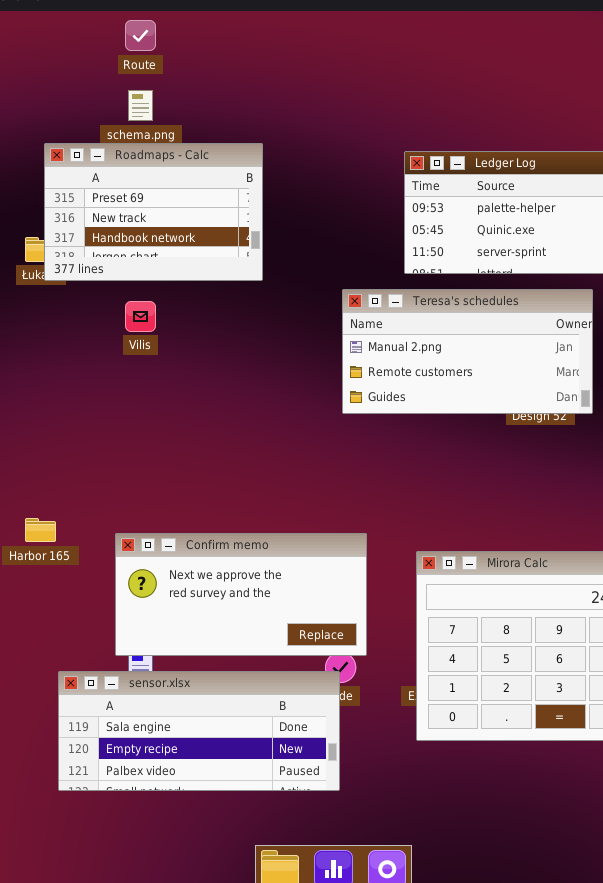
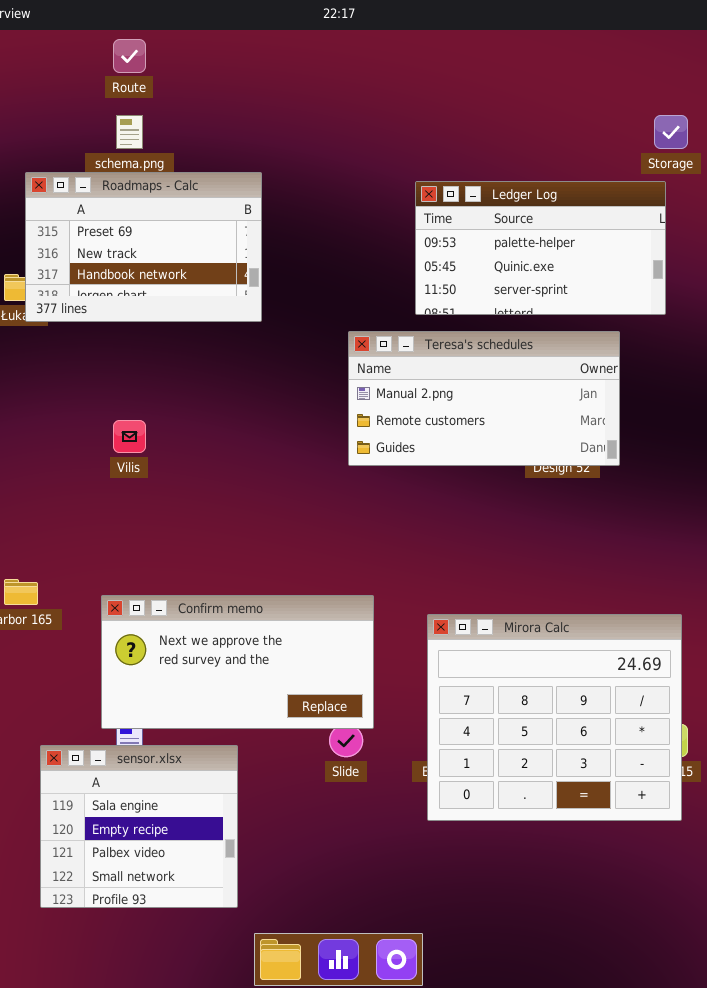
Vilis: [125,301,156,332] -> [113,420,146,453], moved
sensor.xlsx: [58,671,340,791] -> [40,745,238,908], resized

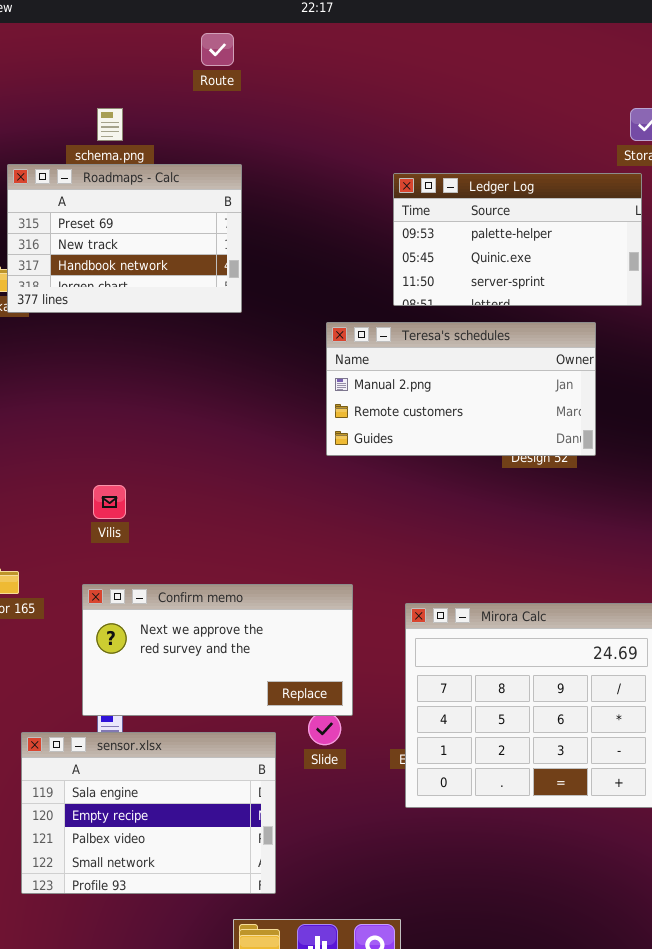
Route: [113,39,146,73] -> [201,33,234,66], moved
Vilis: [113,420,146,453] -> [93,485,126,519], moved
sensor.xlsx: [40,745,238,908] -> [21,732,276,894], resized

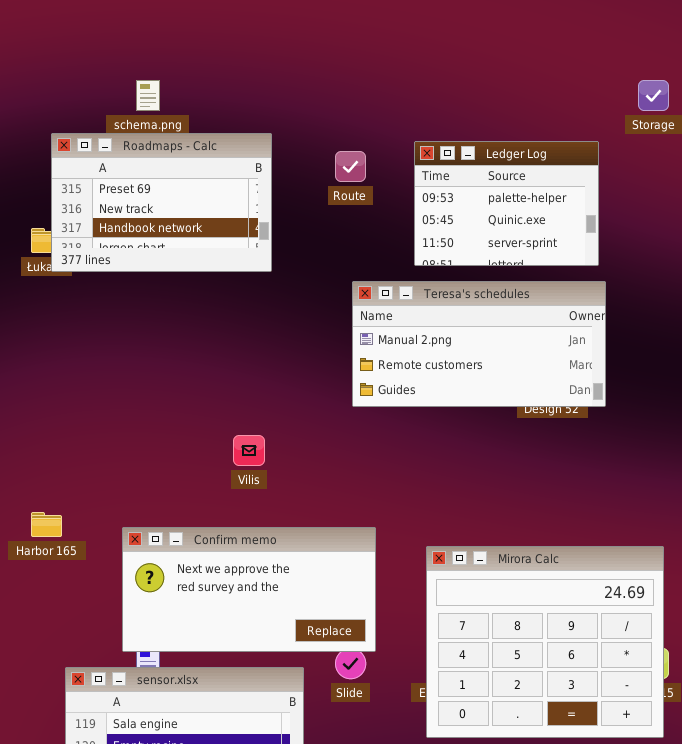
Route: [201,33,234,66] -> [335,151,366,182], moved
Ledger Log: [393,173,642,306] -> [414,141,599,266], resized
Vilis: [93,485,126,519] -> [233,435,265,466], moved

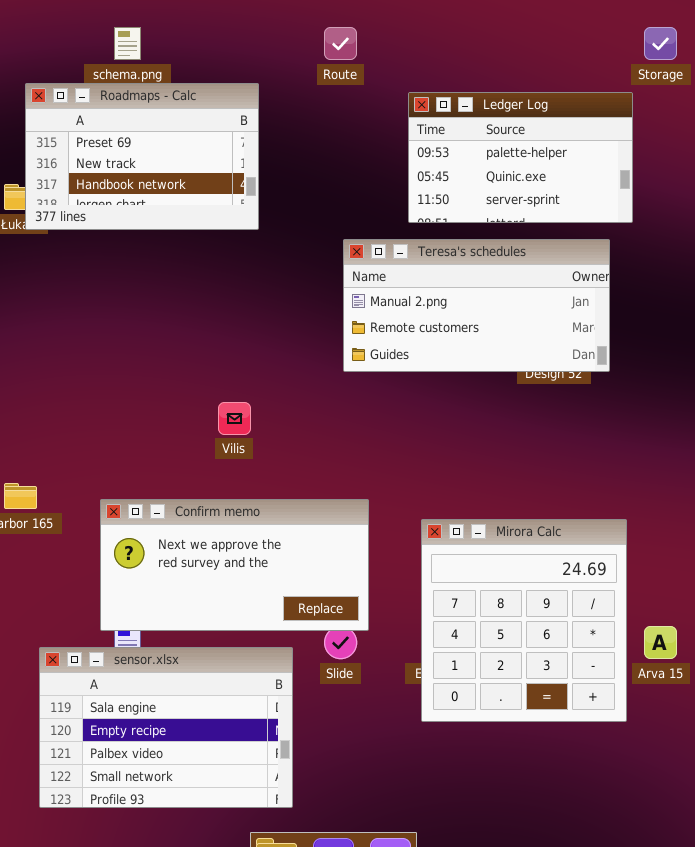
Ledger Log: [414,141,599,266] -> [408,92,633,223], resized
Route: [335,151,366,182] -> [324,27,357,60], moved
Mirora Calc: [426,546,664,738] -> [421,519,627,722], resized

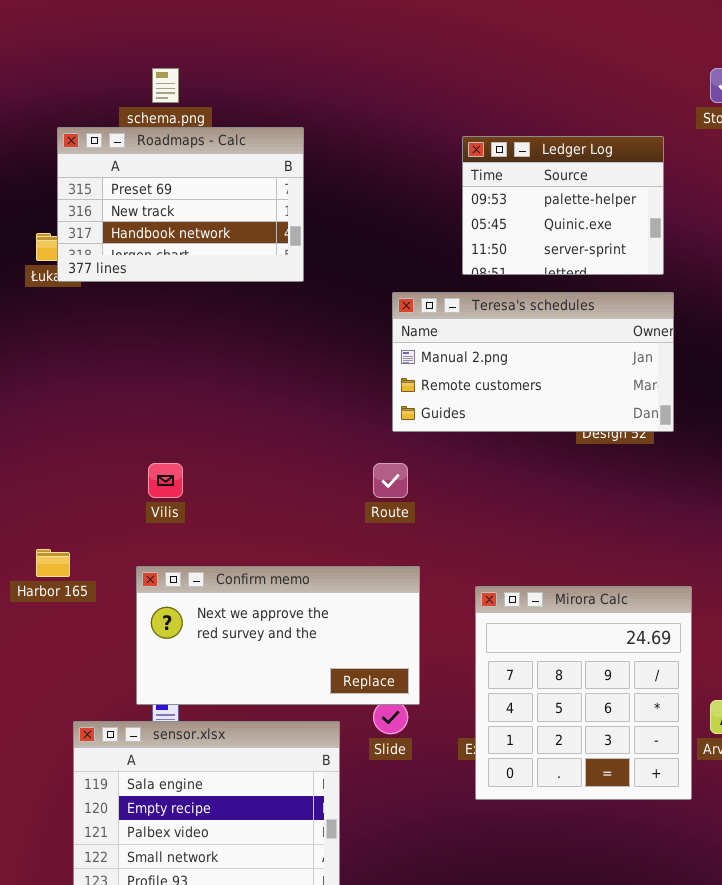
Route: [324,27,357,60] -> [373,463,408,498], moved
Ledger Log: [408,92,633,223] -> [462,136,664,275], resized
Vilis: [218,402,251,435] -> [148,463,183,498], moved

